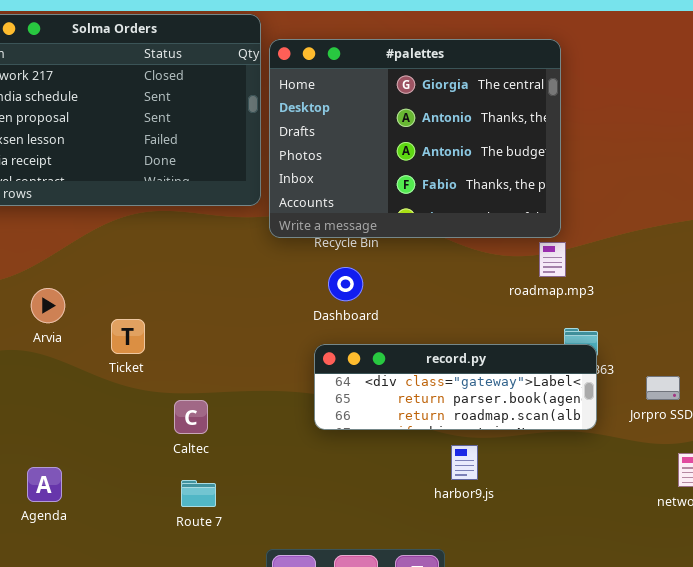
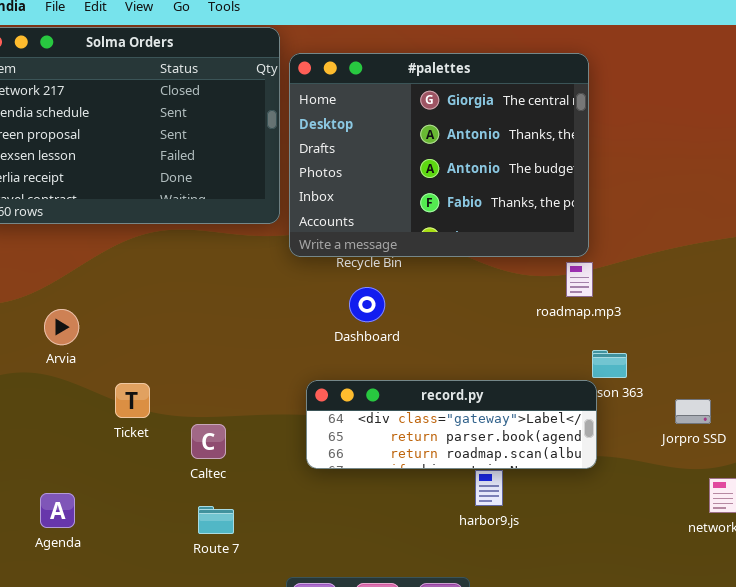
Ticket: [111,319,145,354] -> [115,383,150,418], moved
record.py: [314,344,597,430] -> [306,380,597,469], moved

